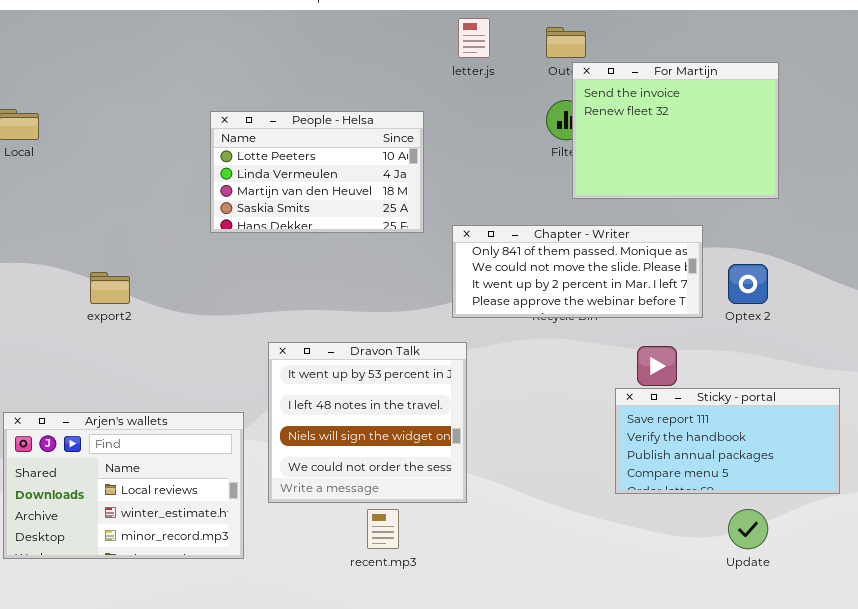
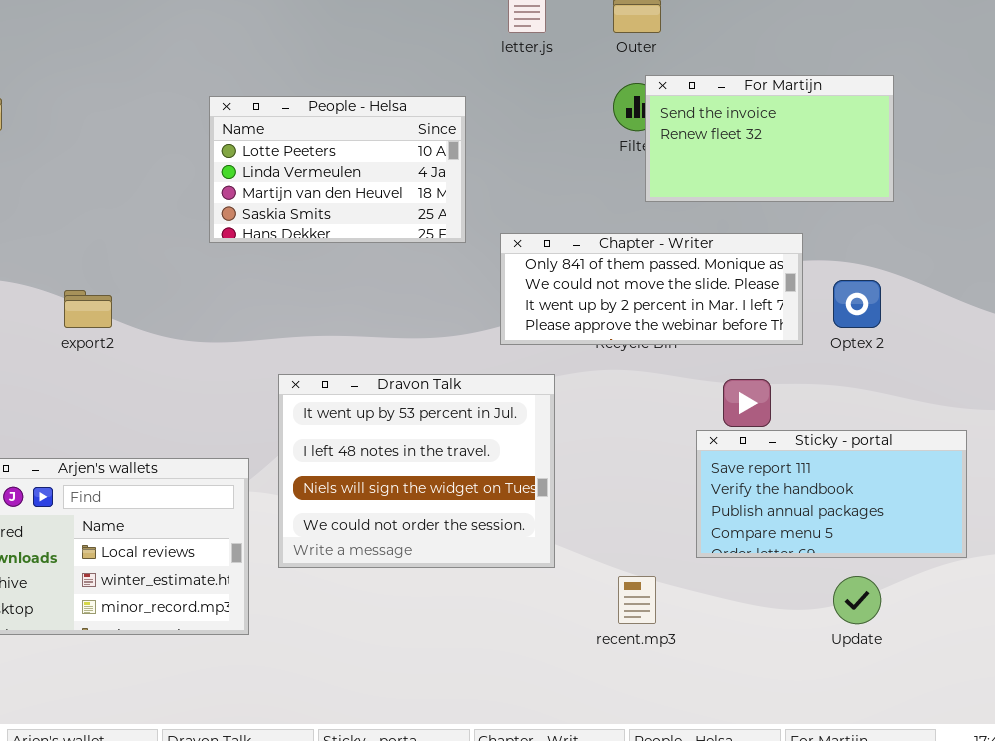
For Martijn: [572,62,779,199] -> [645,75,894,202], resized
Dravon Talk: [268,342,467,503] -> [278,374,555,568], resized
recent.mp3: [367,509,399,549] -> [618,576,656,624], moved

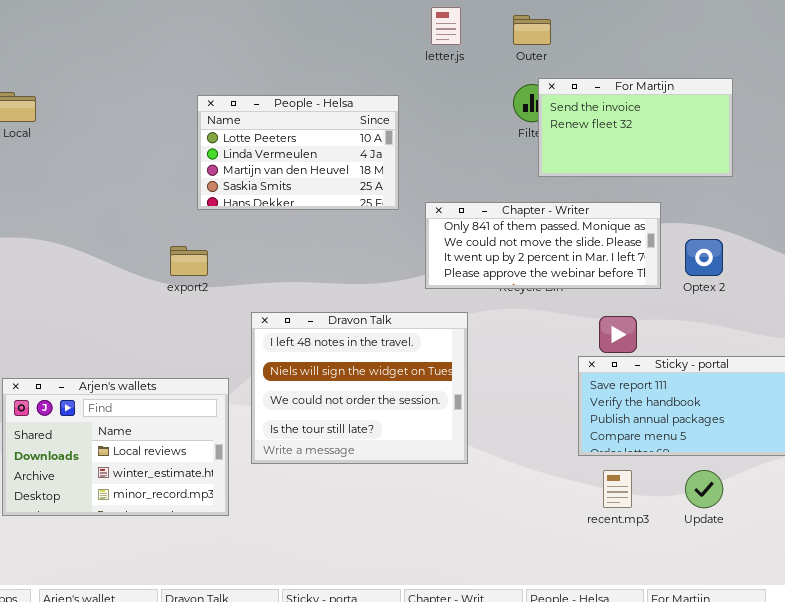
export2: [64,290,112,328] -> [170,246,208,276], moved
Dravon Talk: [278,374,555,568] -> [251,312,468,464], scrolled down 1 row
recent.mp3: [618,576,656,624] -> [603,470,632,508], moved

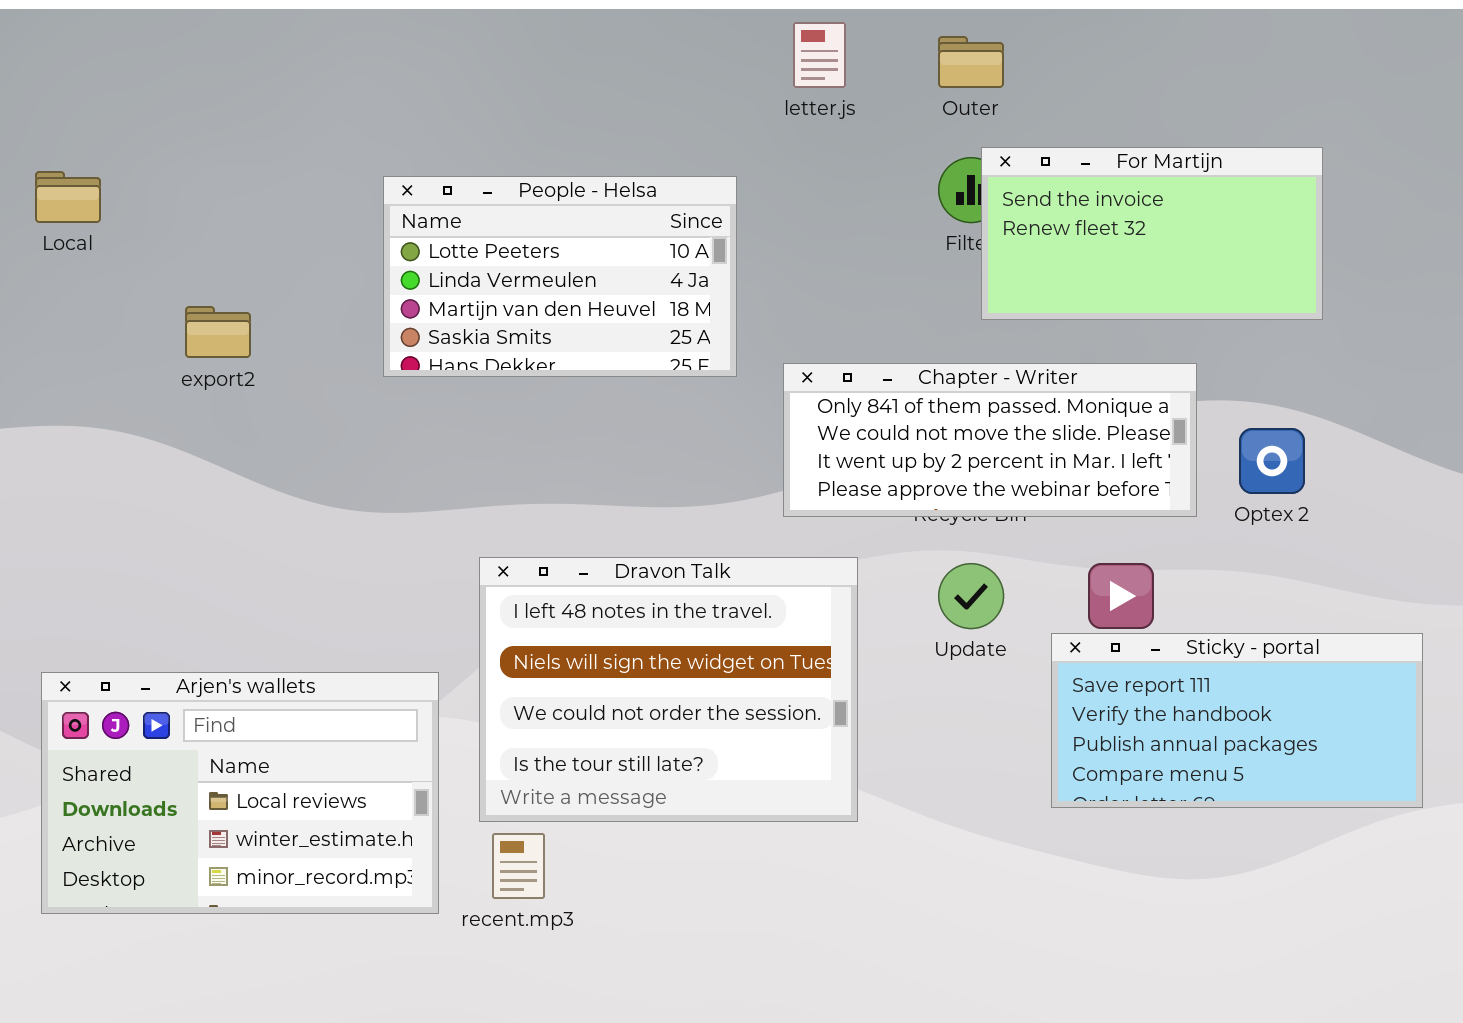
export2: [170,246,208,276] -> [185,306,251,358], moved
recent.mp3: [603,470,632,508] -> [492,833,545,899], moved
Update: [685,470,723,508] -> [938,563,1004,629], moved

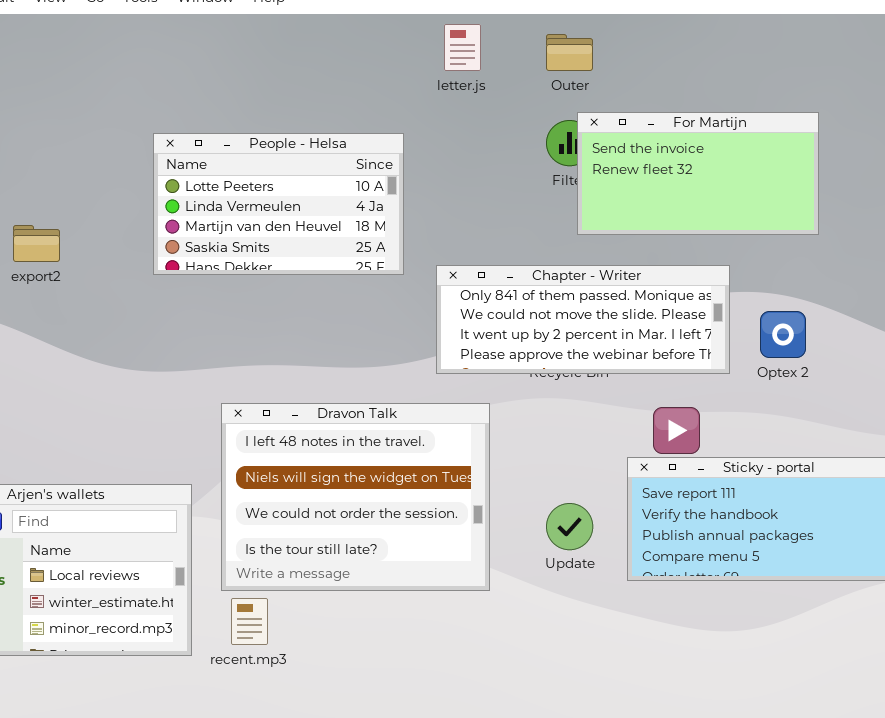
Update: [938,563,1004,629] -> [546,503,593,550], moved

